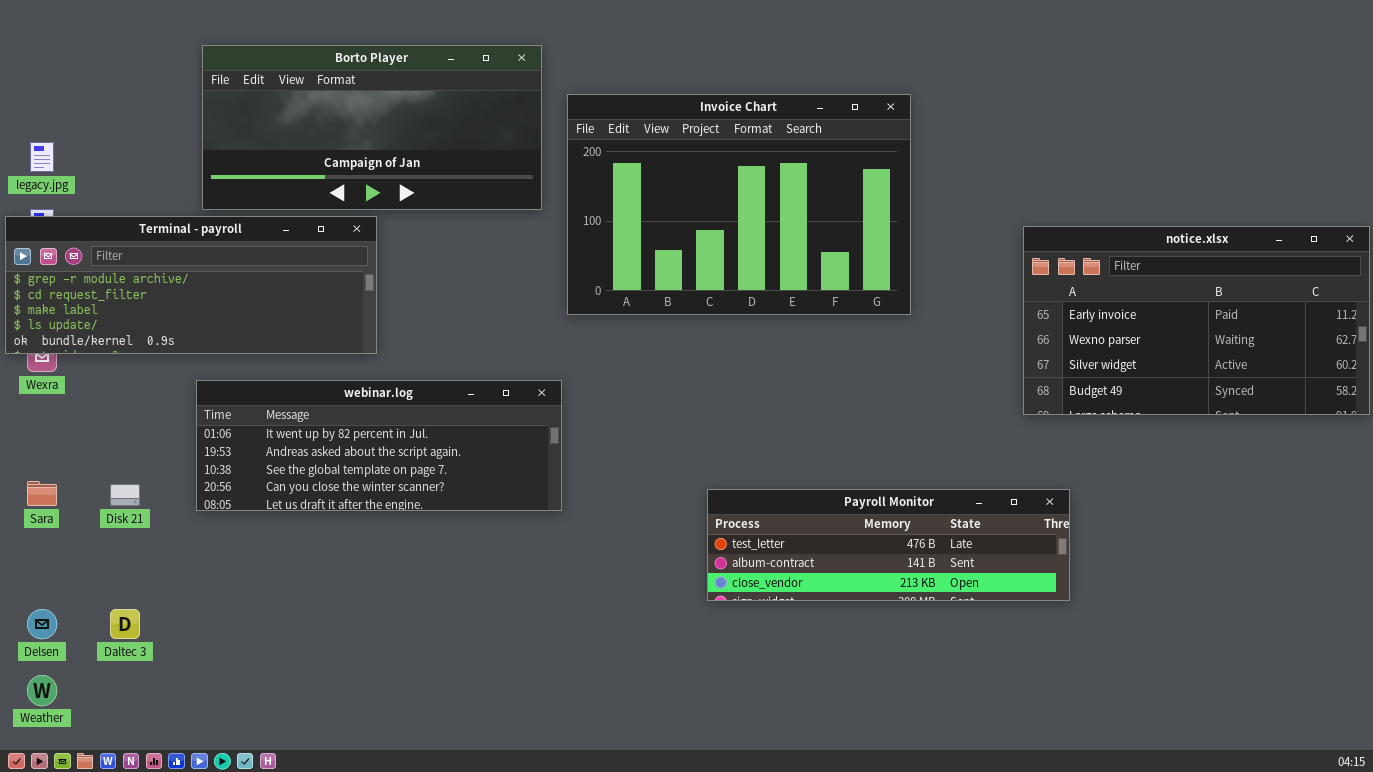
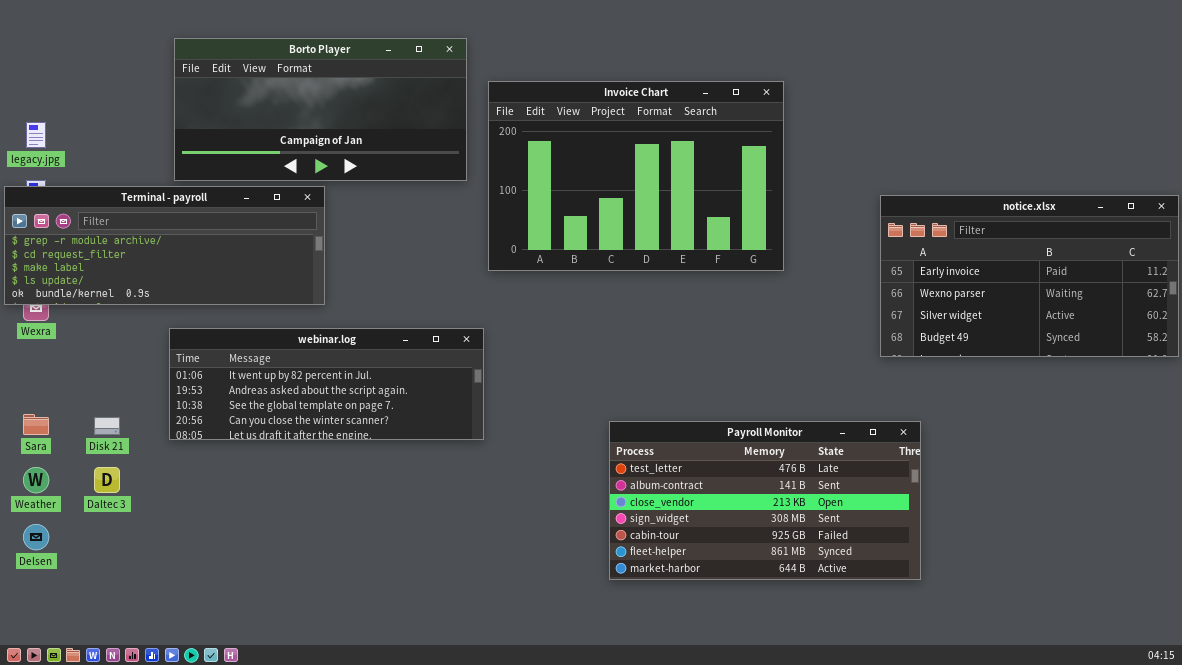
Payroll Monitor: [707,489,1070,601] -> [609,421,921,580], resized
Daltec 3: [110,609,140,639] -> [94,467,120,493], moved
Weather: [27,675,57,706] -> [23,467,49,493], moved

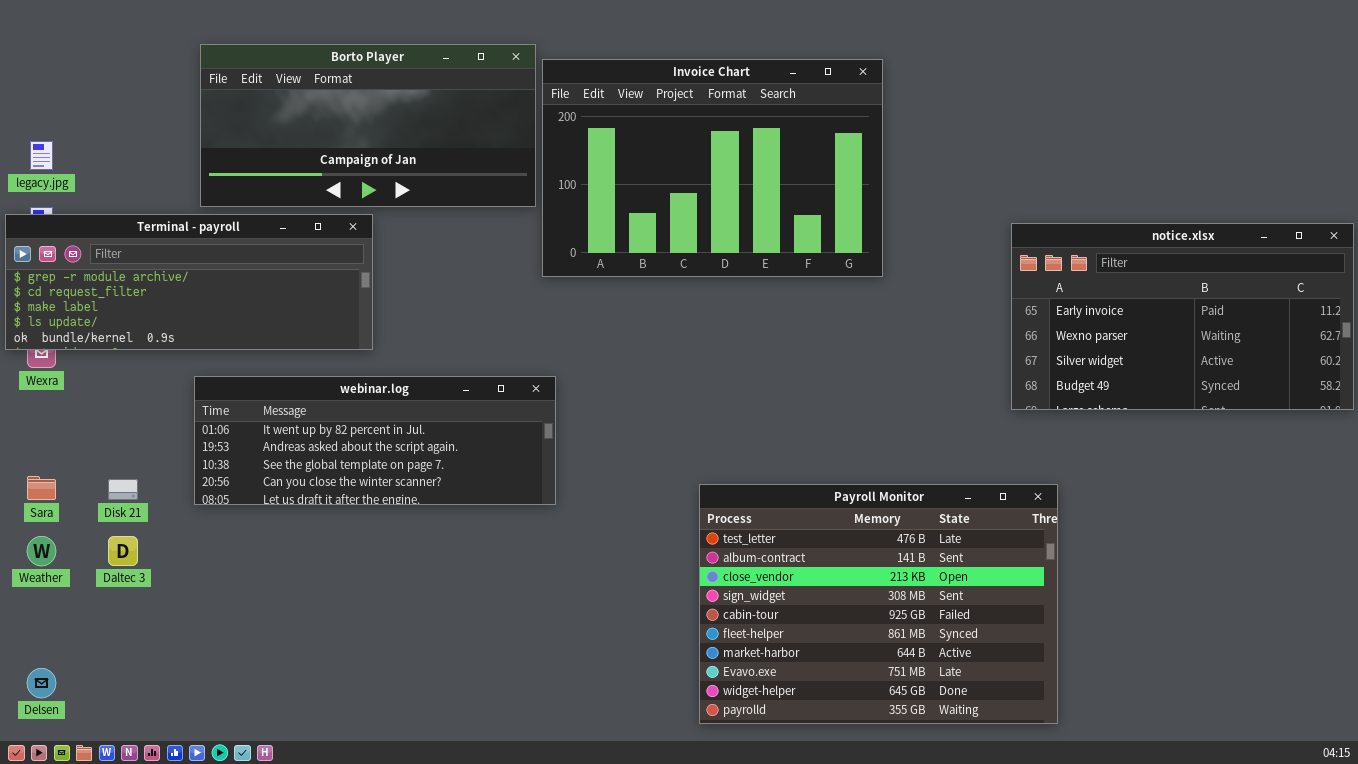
Invoice Chart: [488,81,784,271] -> [542,59,883,277], moved
Payroll Monitor: [609,421,921,580] -> [699,484,1058,724], resized
Delsen: [23,524,49,550] -> [27,668,56,698], moved

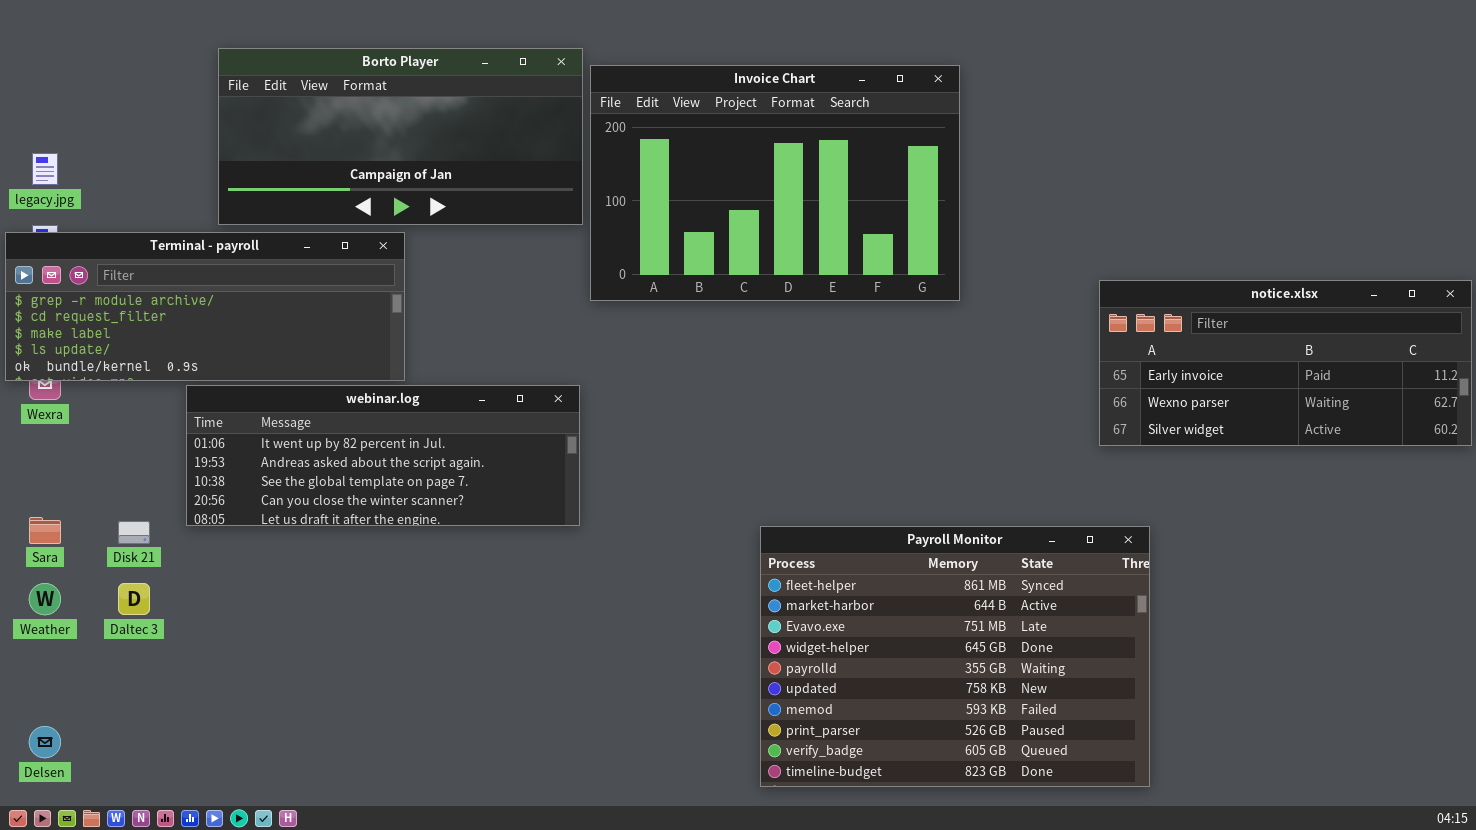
notice.xlsx: [1011,223,1354,410] -> [1099,280,1472,446], resized
webinar.log: [194,376,556,505] -> [186,385,580,526], moved
Payroll Monitor: [699,484,1058,724] -> [760,526,1150,787], scrolled down 5 rows

